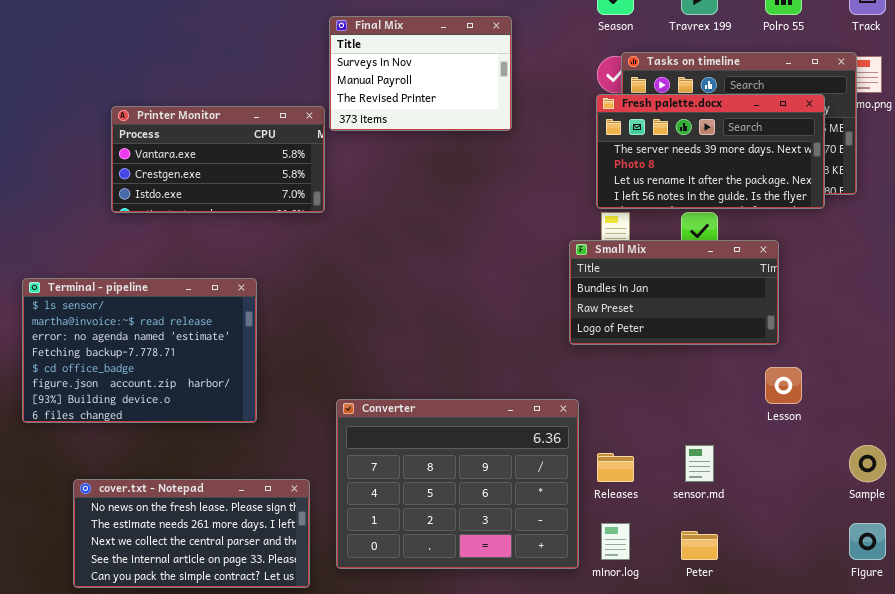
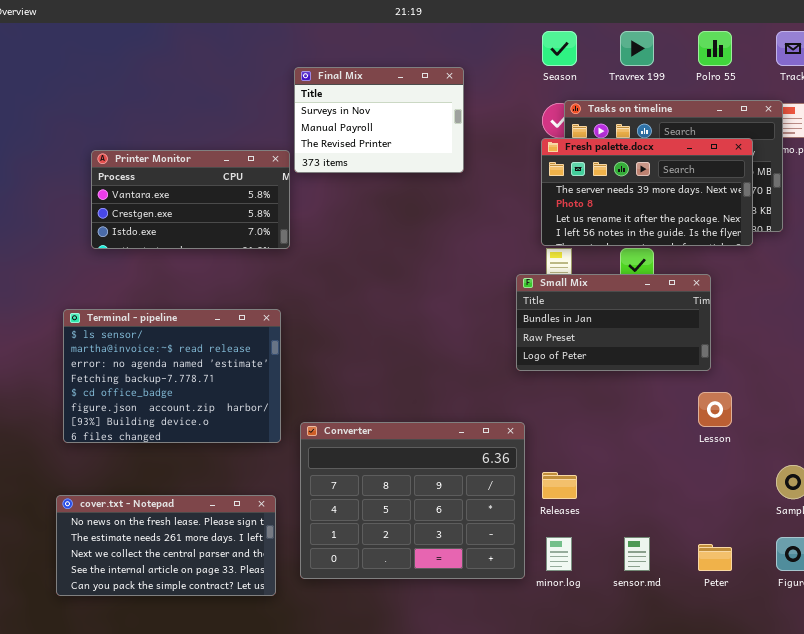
Terminal - pipeline: [22,278,257,423] -> [63,309,281,443], moved
sensor.md: [685,445,714,482] -> [624,537,650,571], moved
Peter: [681,531,718,560] -> [698,544,732,571], moved

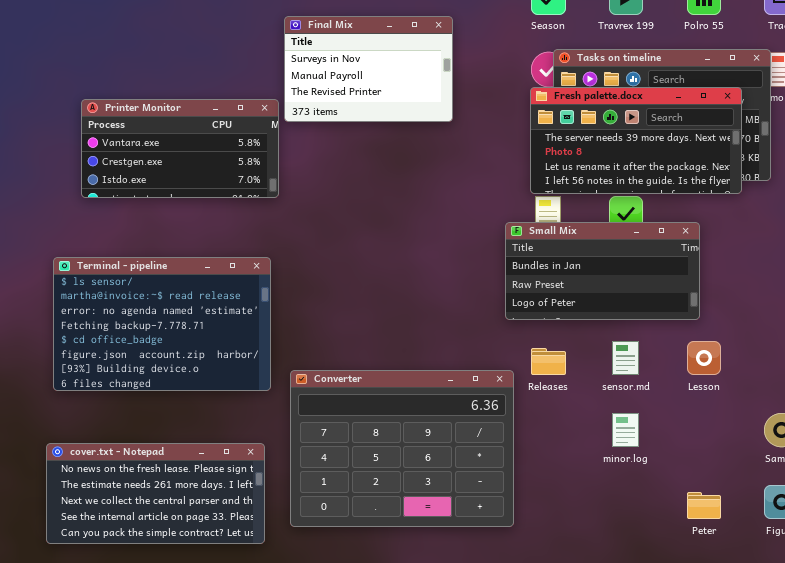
Releases: [542,472,577,499] -> [531,348,566,375], moved
minor.log: [546,537,572,571] -> [612,413,639,447], moved
sensor.md: [624,537,650,571] -> [612,341,639,375], moved

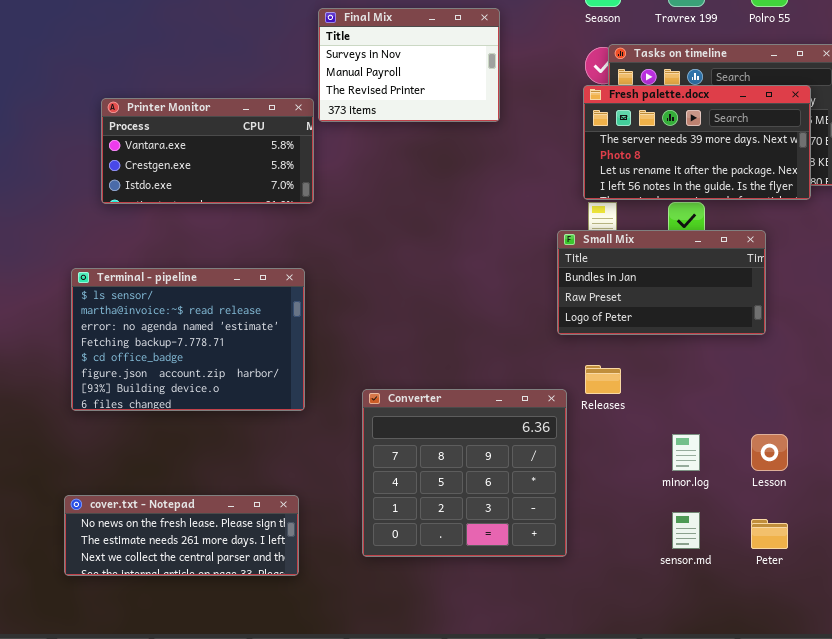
sensor.md: [612,341,639,375] -> [672,512,700,549], moved
Lesson: [687,341,721,375] -> [751,434,788,471], moved
Converter: [290,370,514,527] -> [362,389,567,557], resized
cover.txt - Notepad: [46,443,265,544] -> [64,495,299,576], resized

